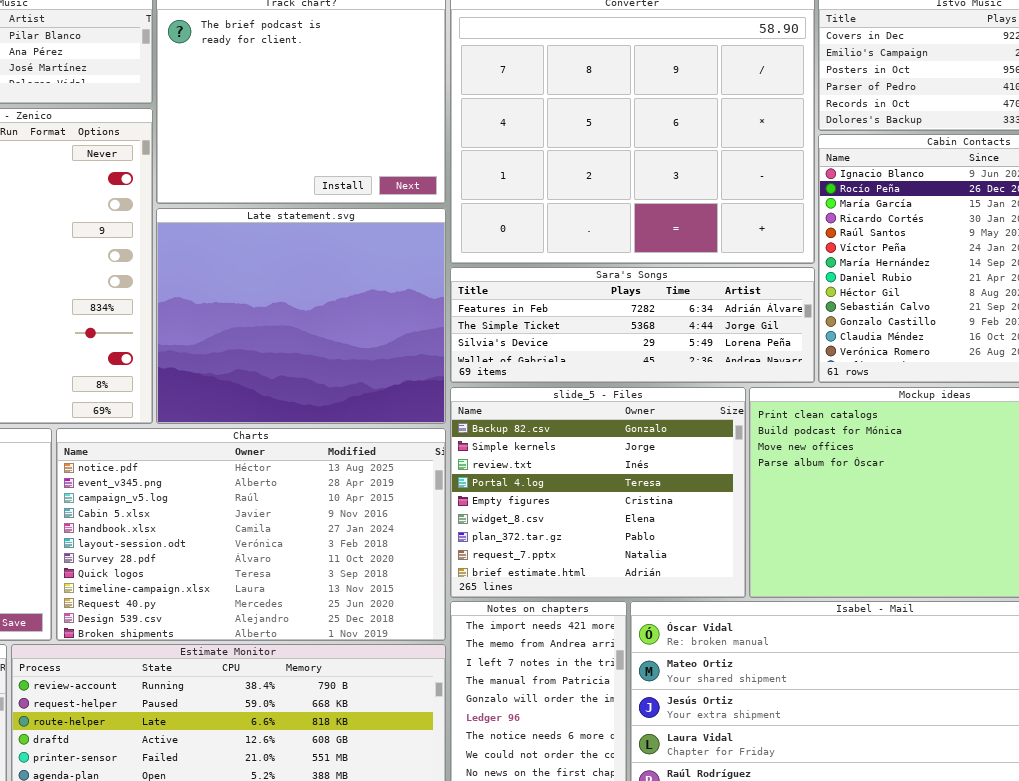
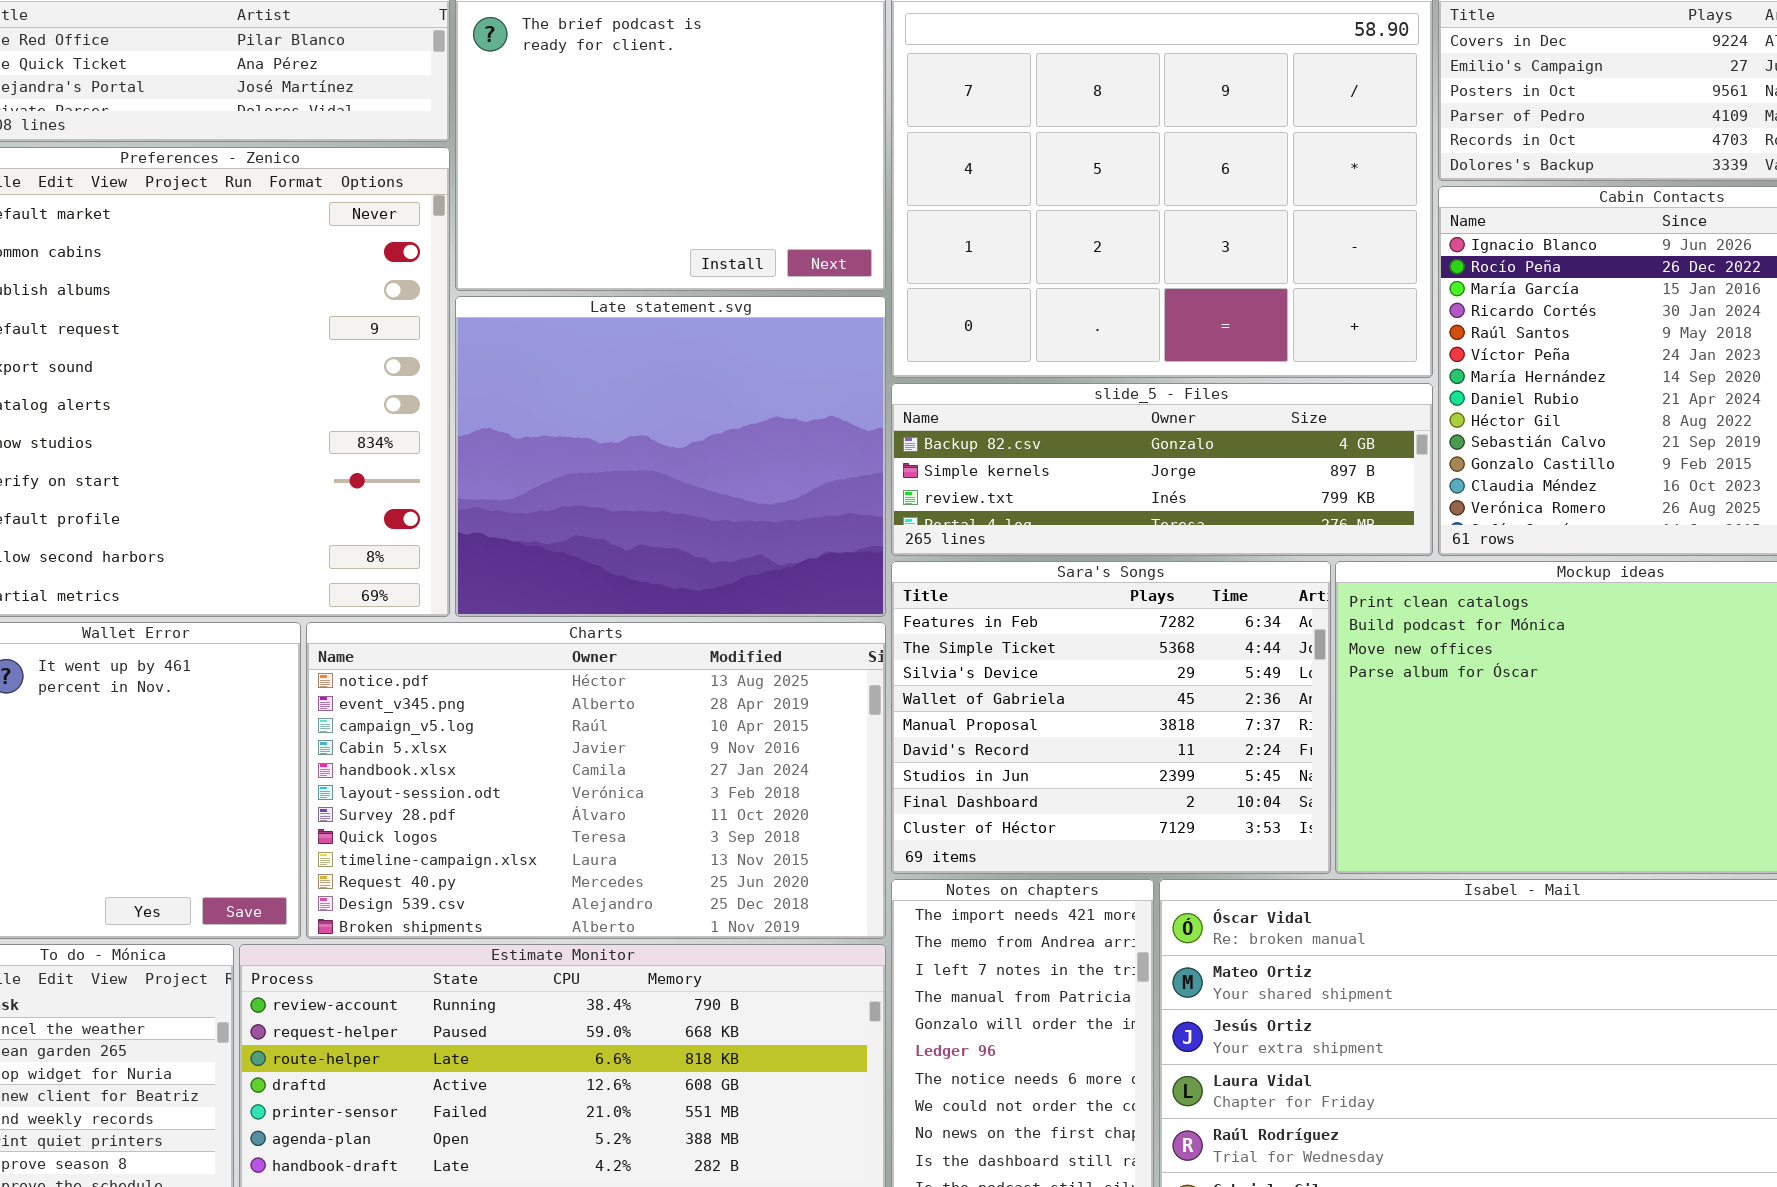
Sara's Songs: [450,267,815,383] -> [891,561,1331,874], moved, resized
slide_5 - Files: [450,387,746,598] -> [891,383,1433,556], moved, resized

